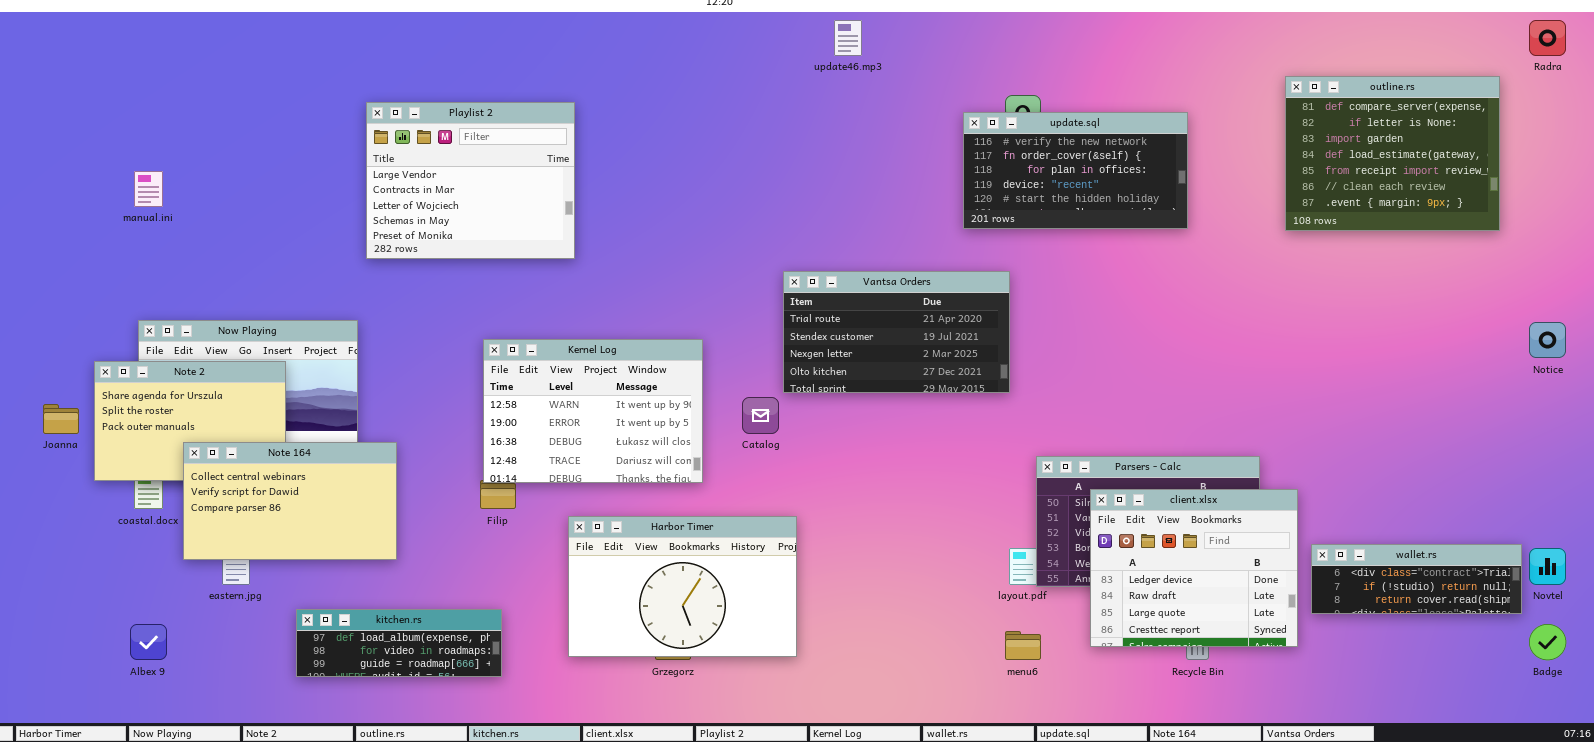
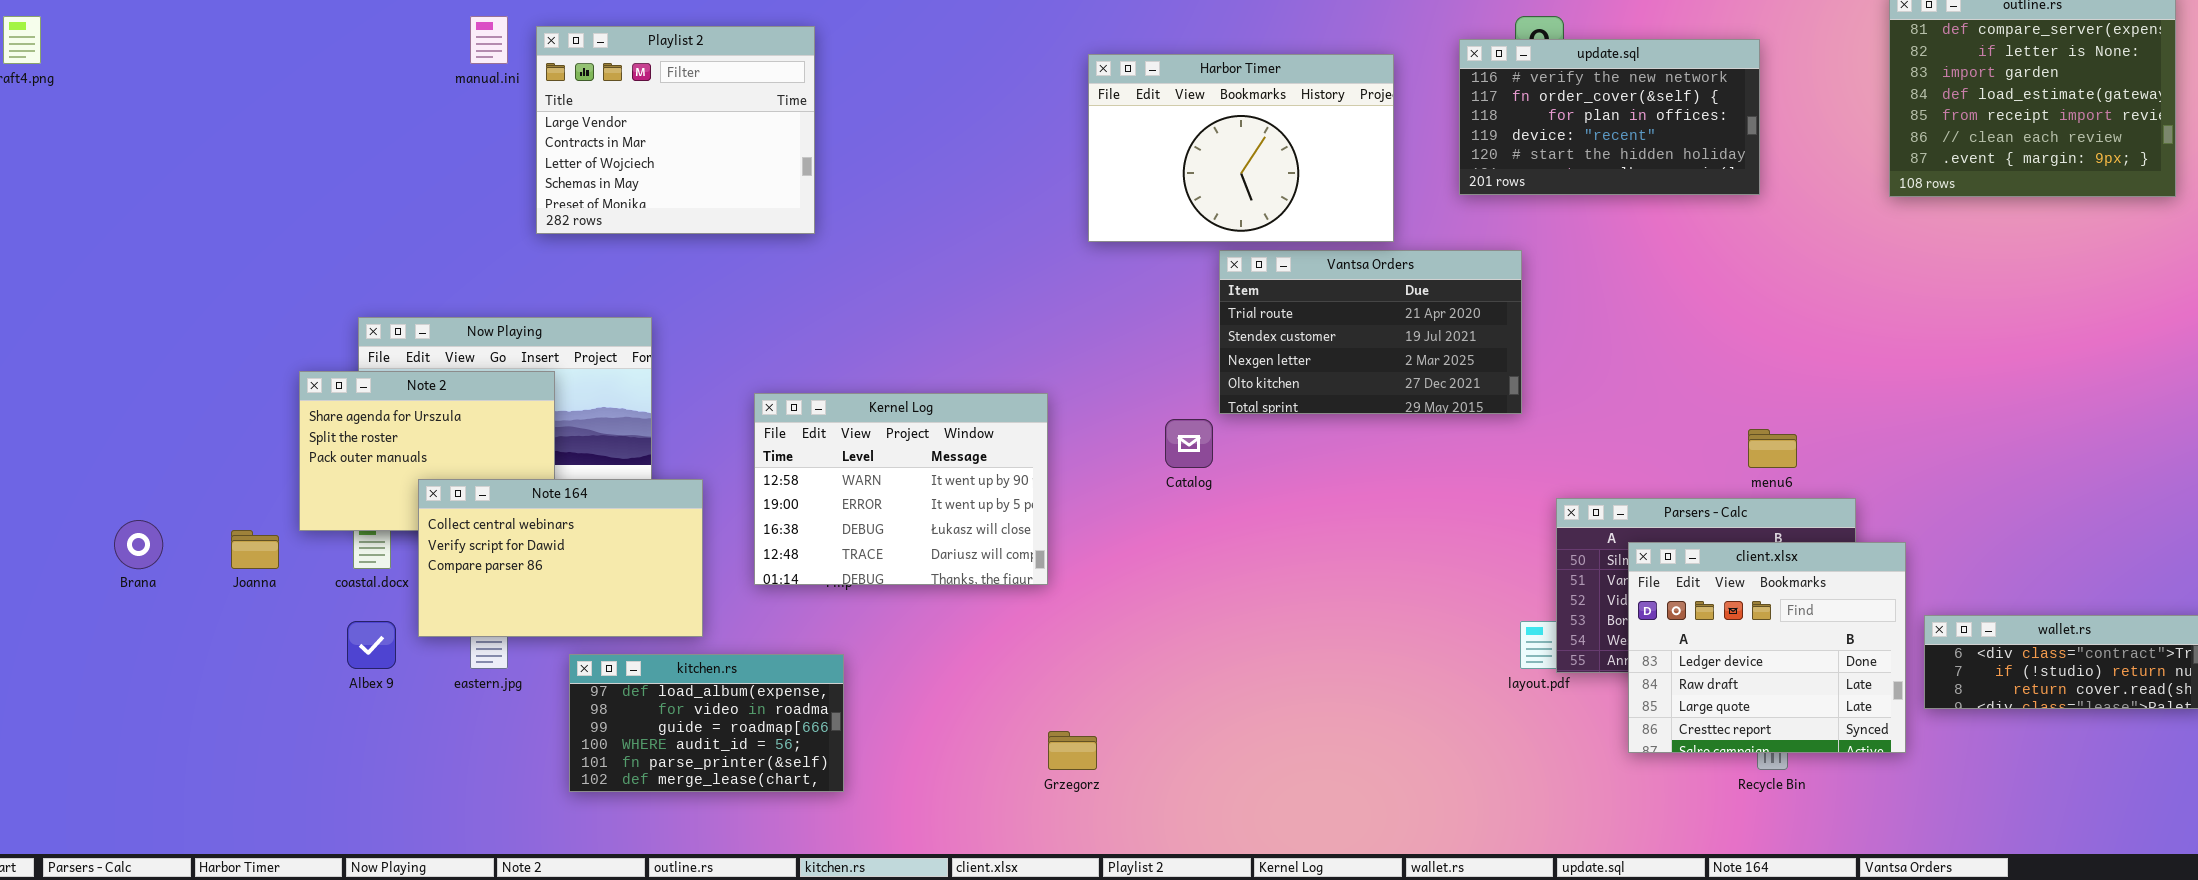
Playlist 2: [366,102,575,259] -> [536,26,815,234], moved
manual.ini: [134,171,163,207] -> [470,16,508,64], moved
Kernel Log: [483,339,703,483] -> [754,393,1048,585], moved
Joanna: [43,404,79,434] -> [231,530,279,569], moved
Harbor Timer: [568,516,797,657] -> [1088,54,1394,242], moved
kitchen.rs: [296,609,502,677] -> [569,654,844,792], resized
Albex 9: [130,624,167,660] -> [347,621,396,669], moved
menu6: [1005,631,1041,660] -> [1748,429,1797,468], moved

